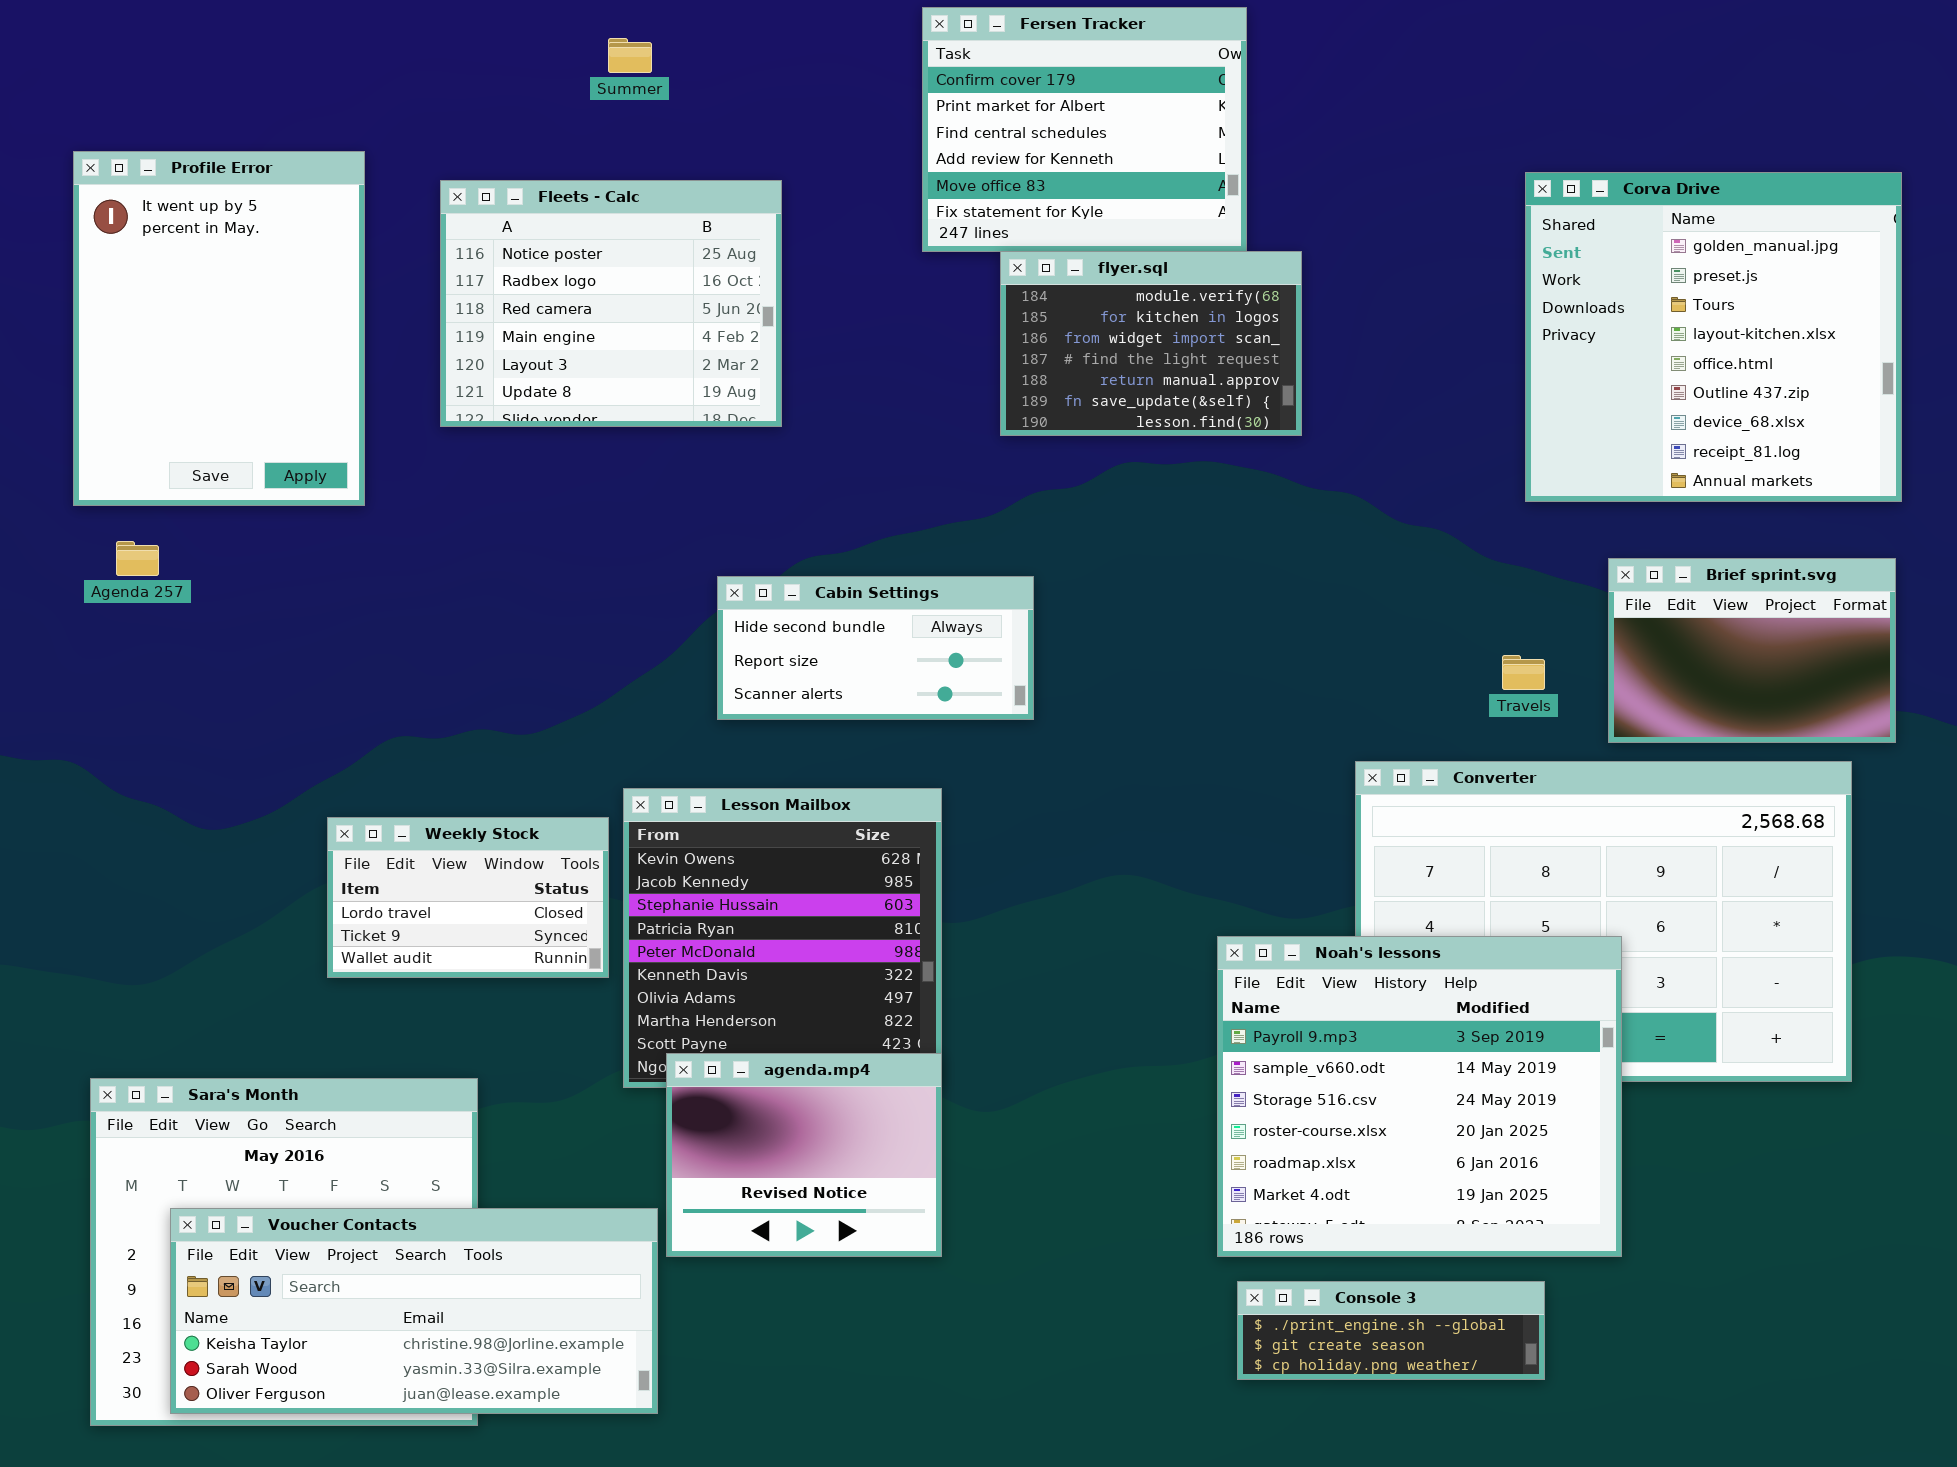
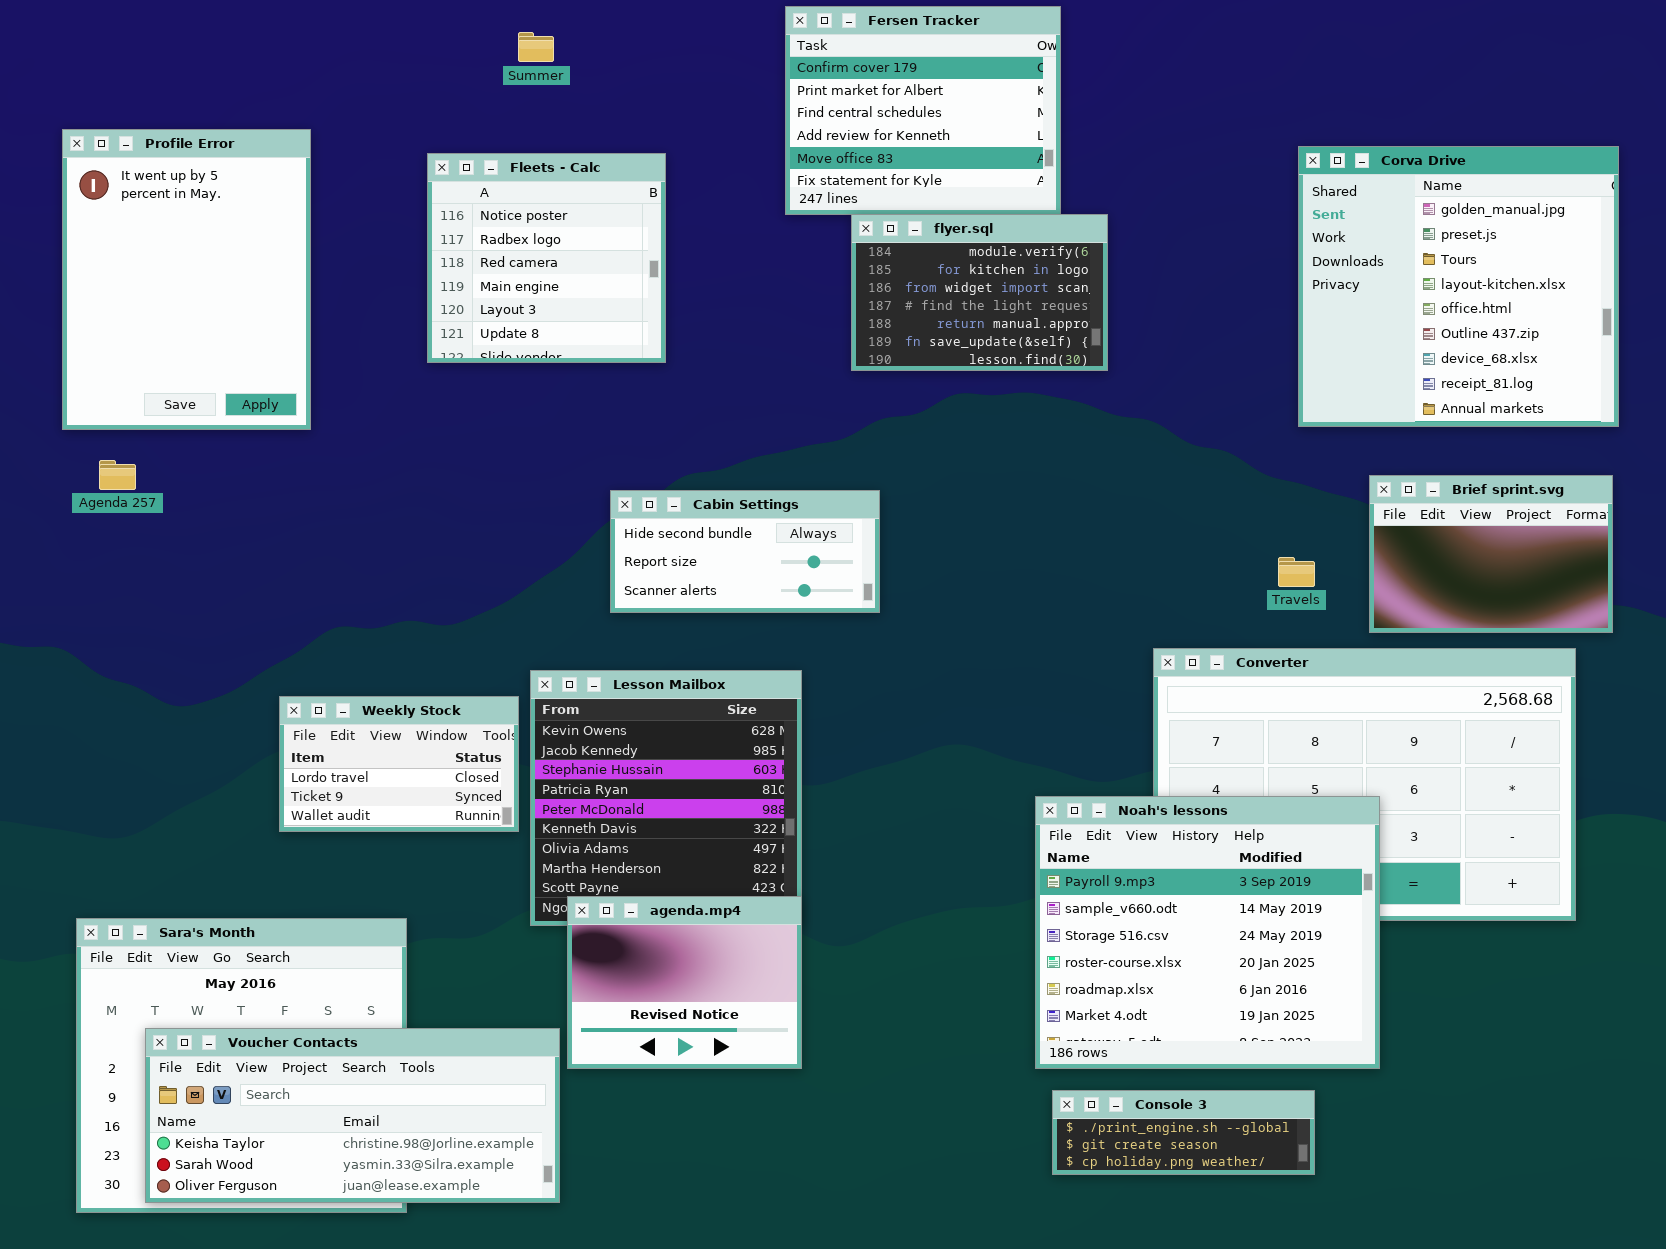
Fleets - Calc: [440,180,782,427] -> [427,153,666,363], resized

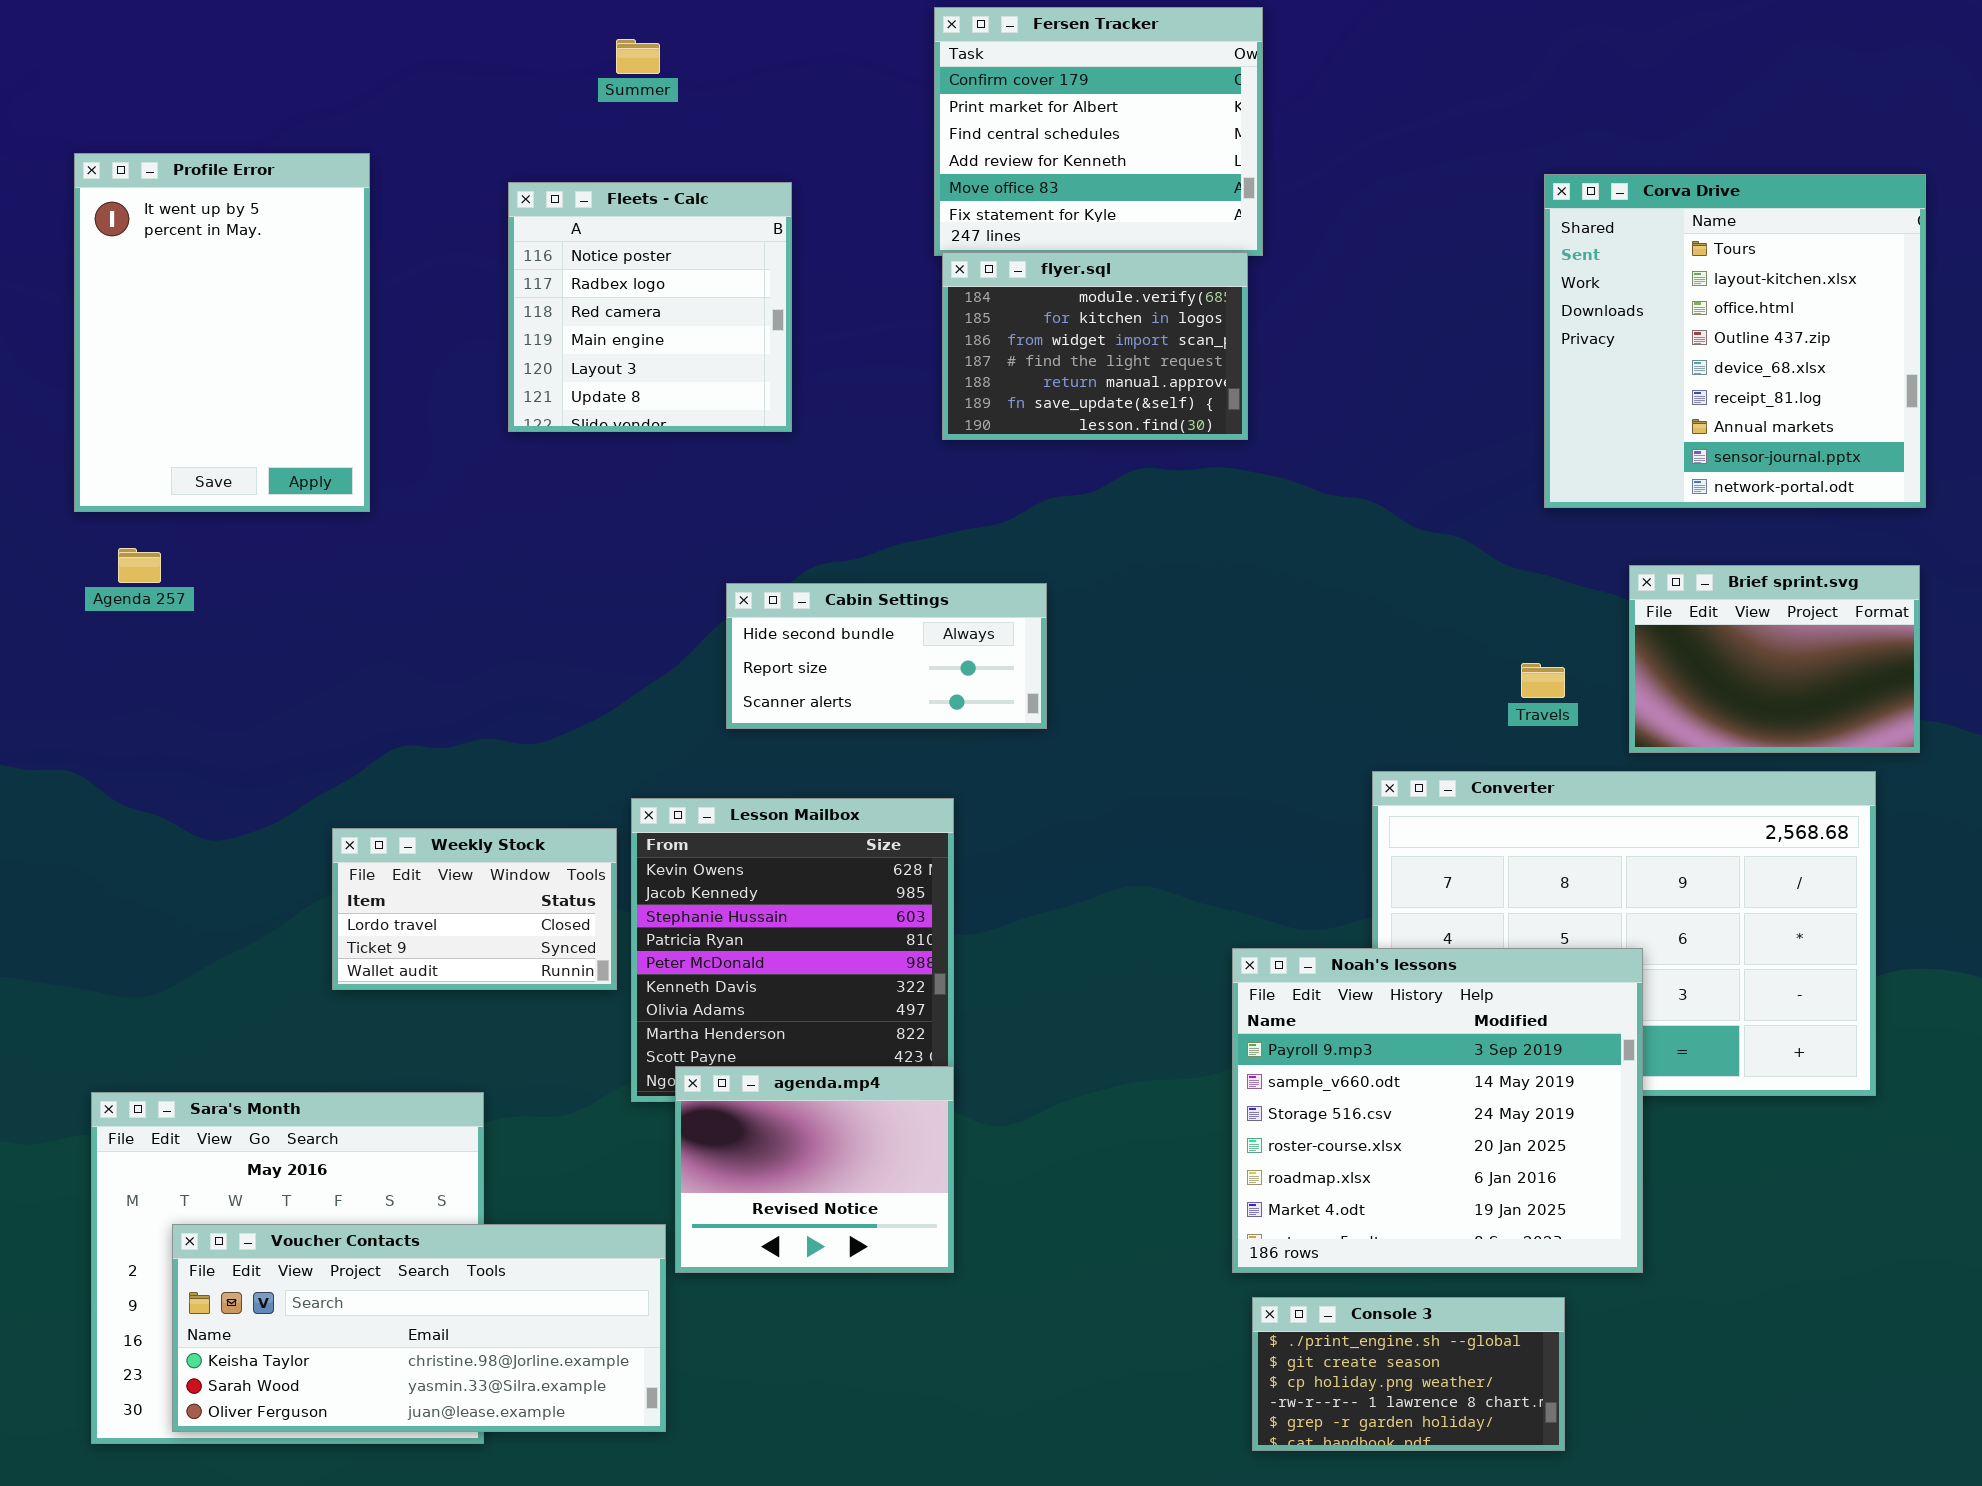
Corva Drive: [1298,146,1619,427] -> [1544,174,1926,508], scrolled down 2 rows
flyer.sql: [851,214,1108,371] -> [942,252,1248,440], moved
Console 3: [1052,1090,1315,1175] -> [1252,1297,1565,1451], resized

